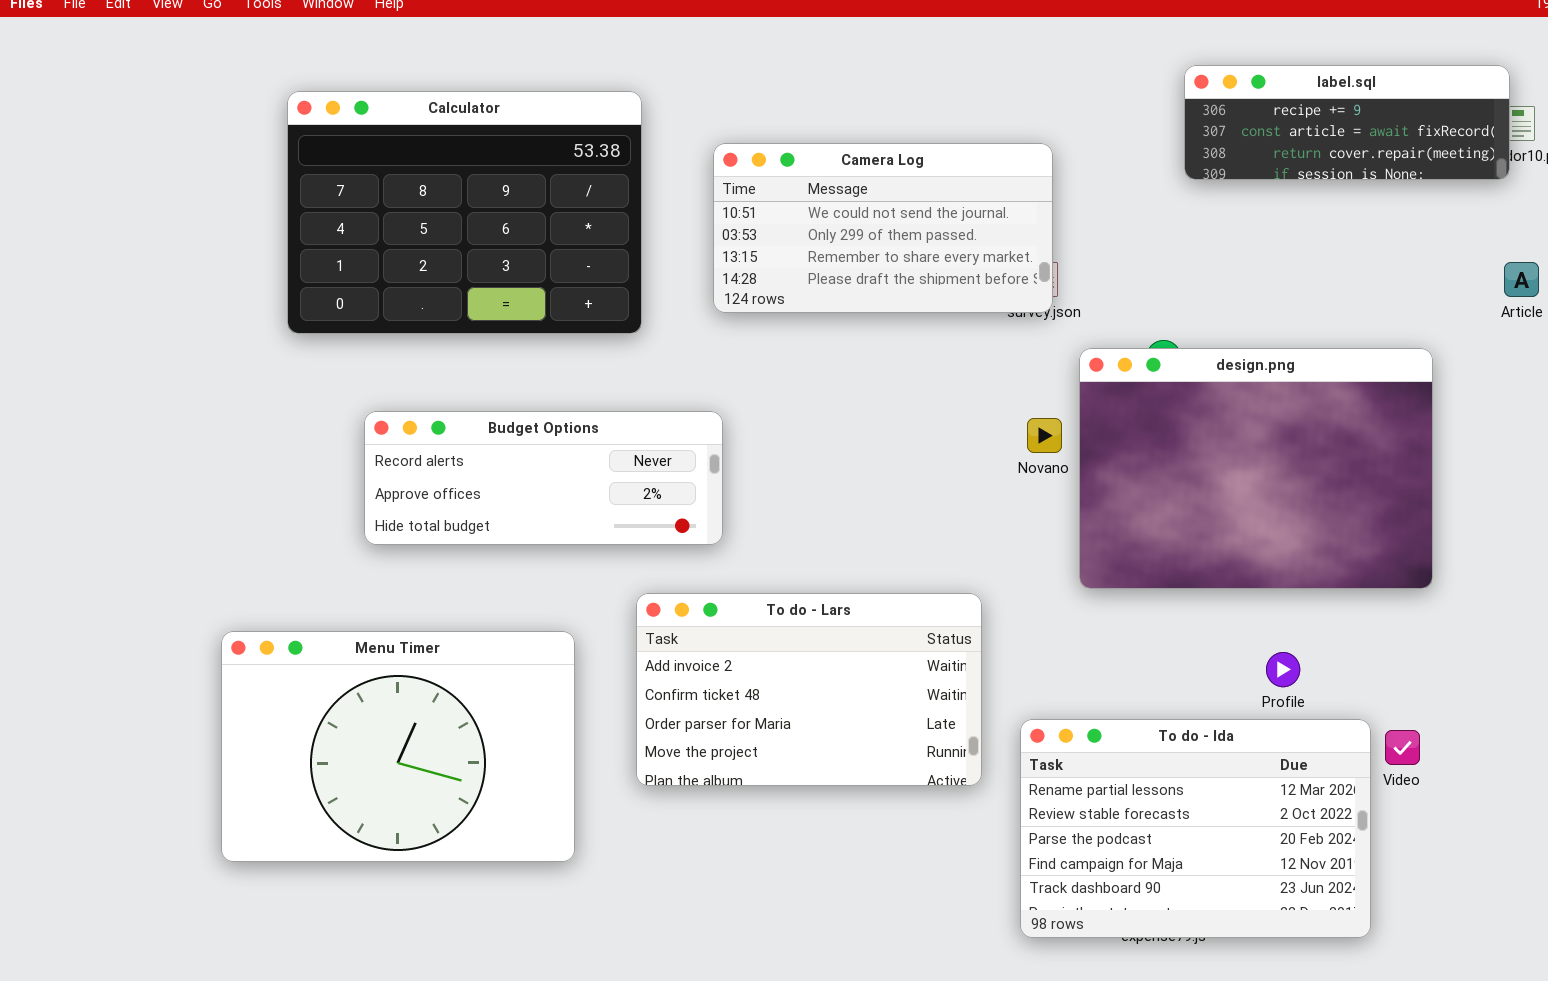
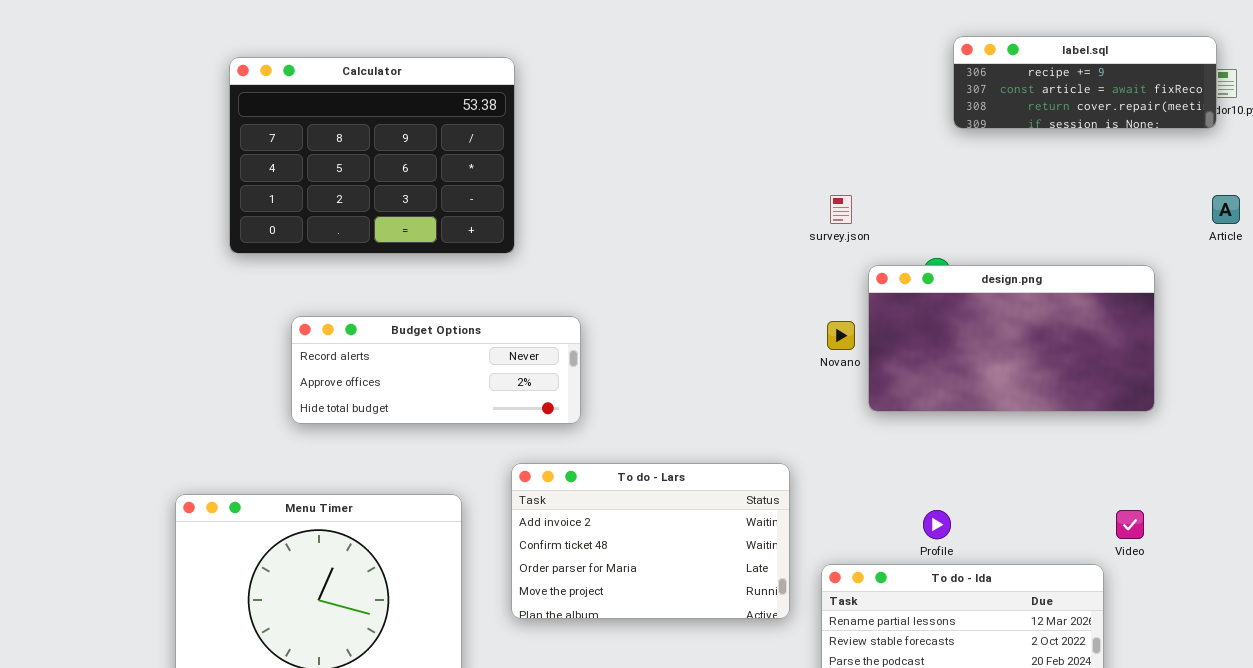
Camera Log: [713,143,1053,313] -> none, closed
design.png: [1079,348,1433,589] -> [868,265,1155,412], resized
Profile: [1266,652,1300,687] -> [923,510,951,539], moved
Video: [1385,730,1420,765] -> [1116,510,1144,539], moved

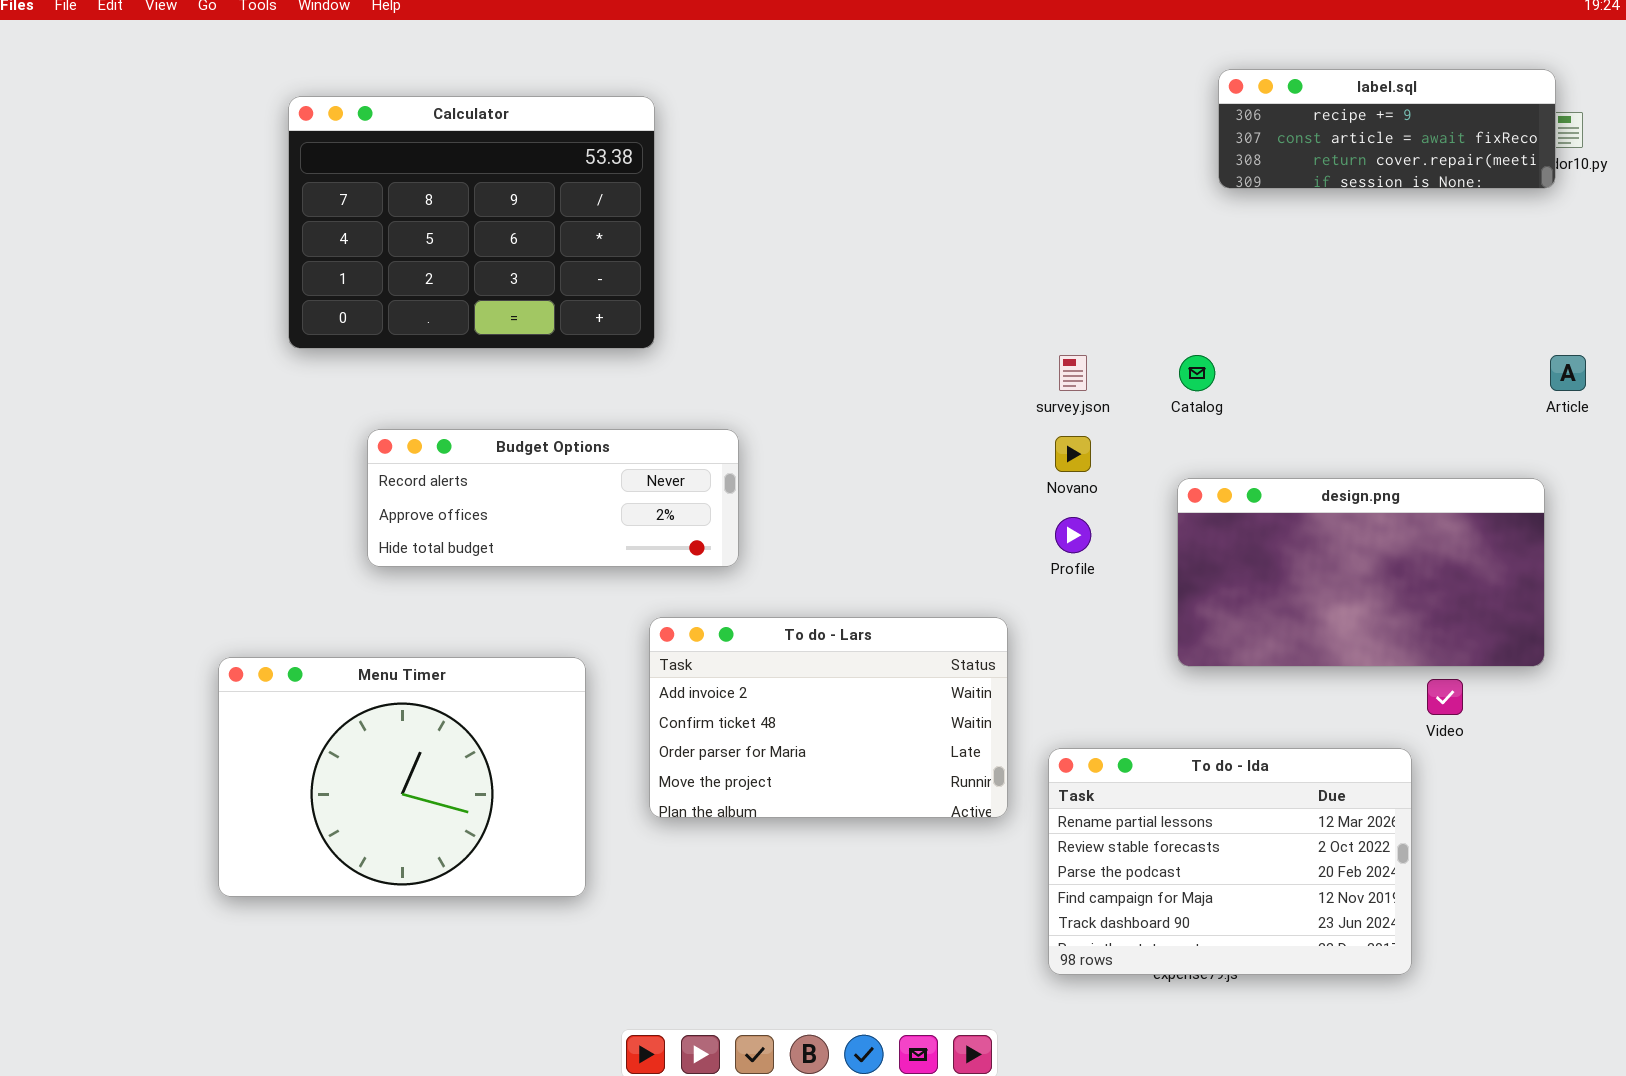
survey.json: [830,195,852,224] -> [1059,355,1087,391], moved
Article: [1212,195,1240,224] -> [1550,355,1586,391], moved
design.png: [868,265,1155,412] -> [1177,478,1545,667], moved
Profile: [923,510,951,539] -> [1055,517,1091,553], moved

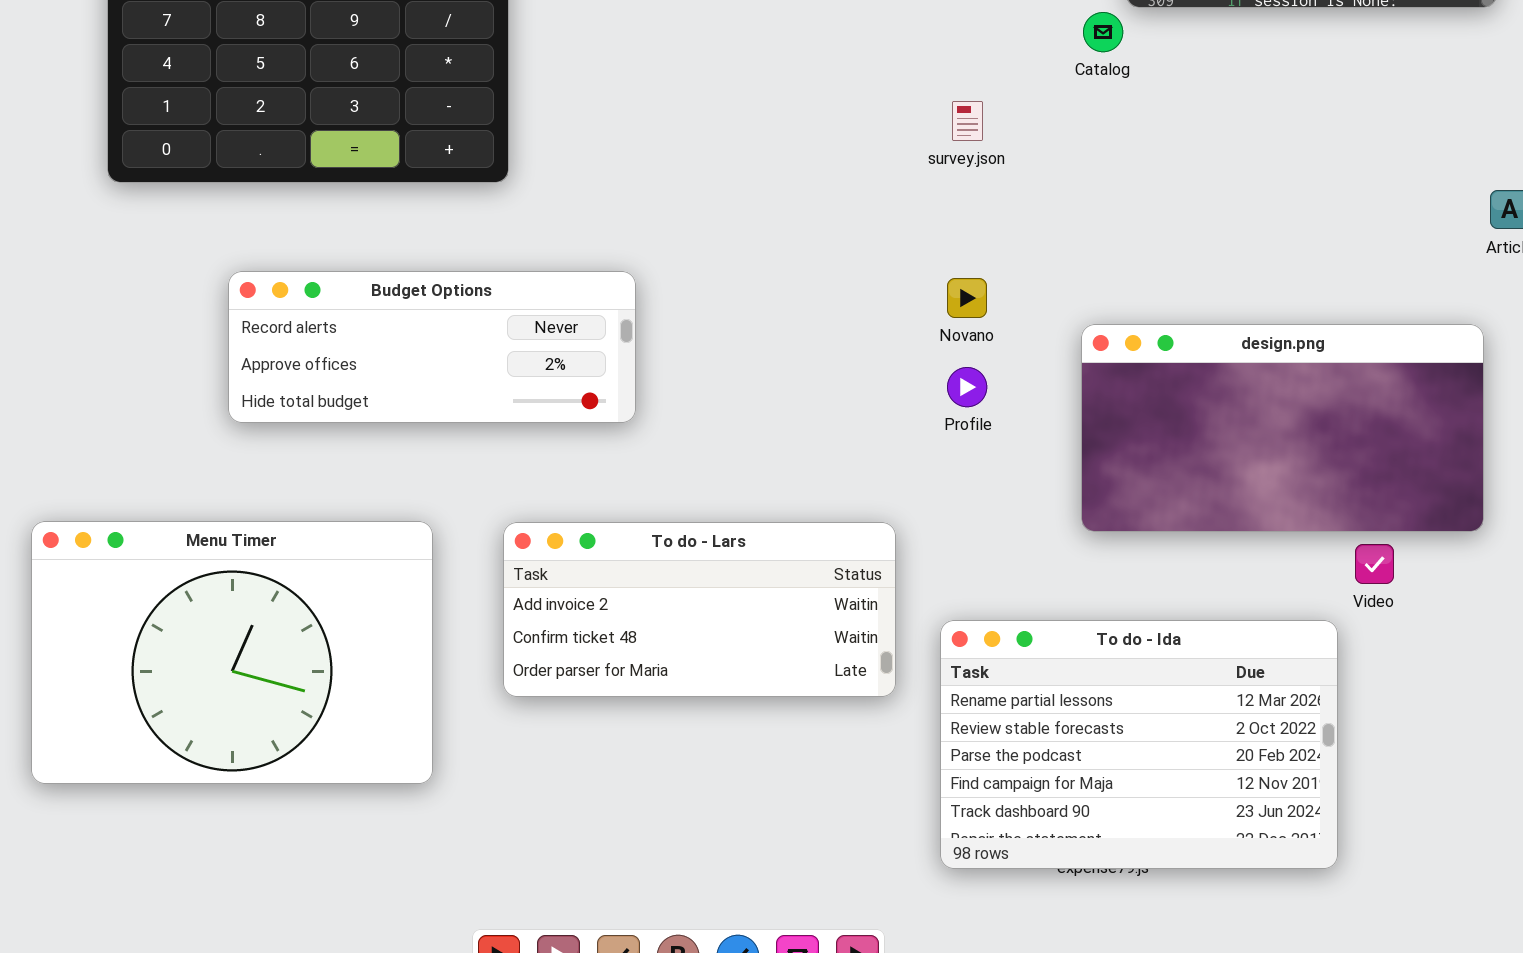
survey.json: [1059,355,1087,391] -> [952,101,983,141], moved
Catalog: [1179,355,1215,391] -> [1083,12,1123,52], moved
Budget Options: [367,429,739,567] -> [228,271,636,423], moved
To do - Lars: [649,617,1008,818] -> [503,522,896,697], resized

